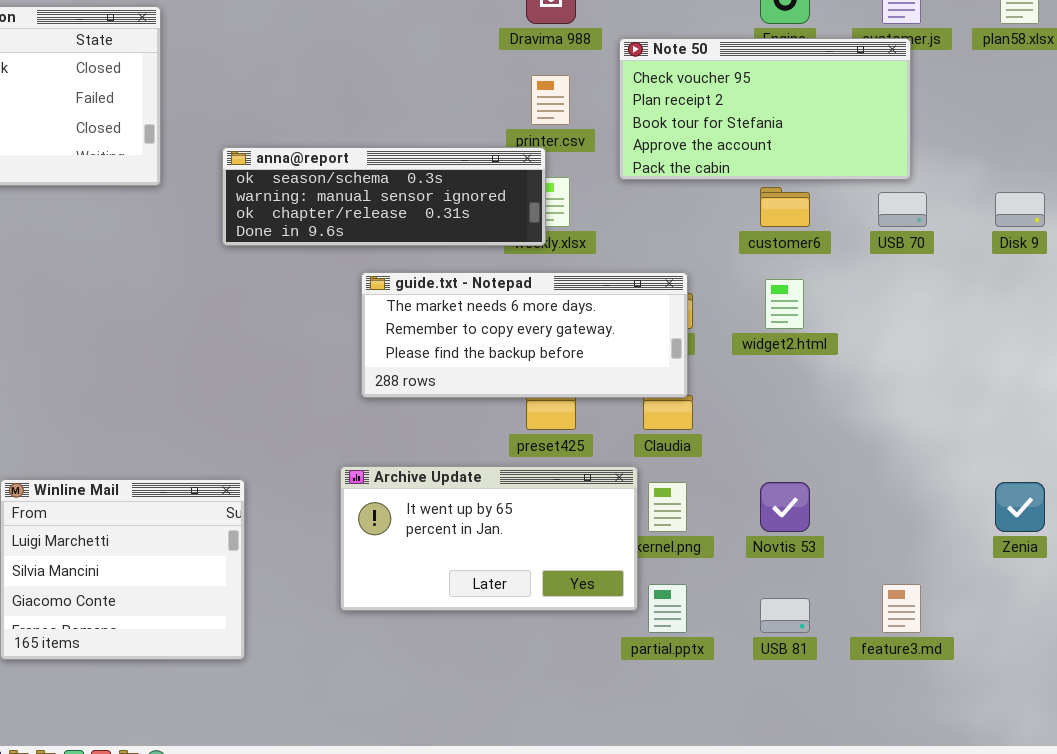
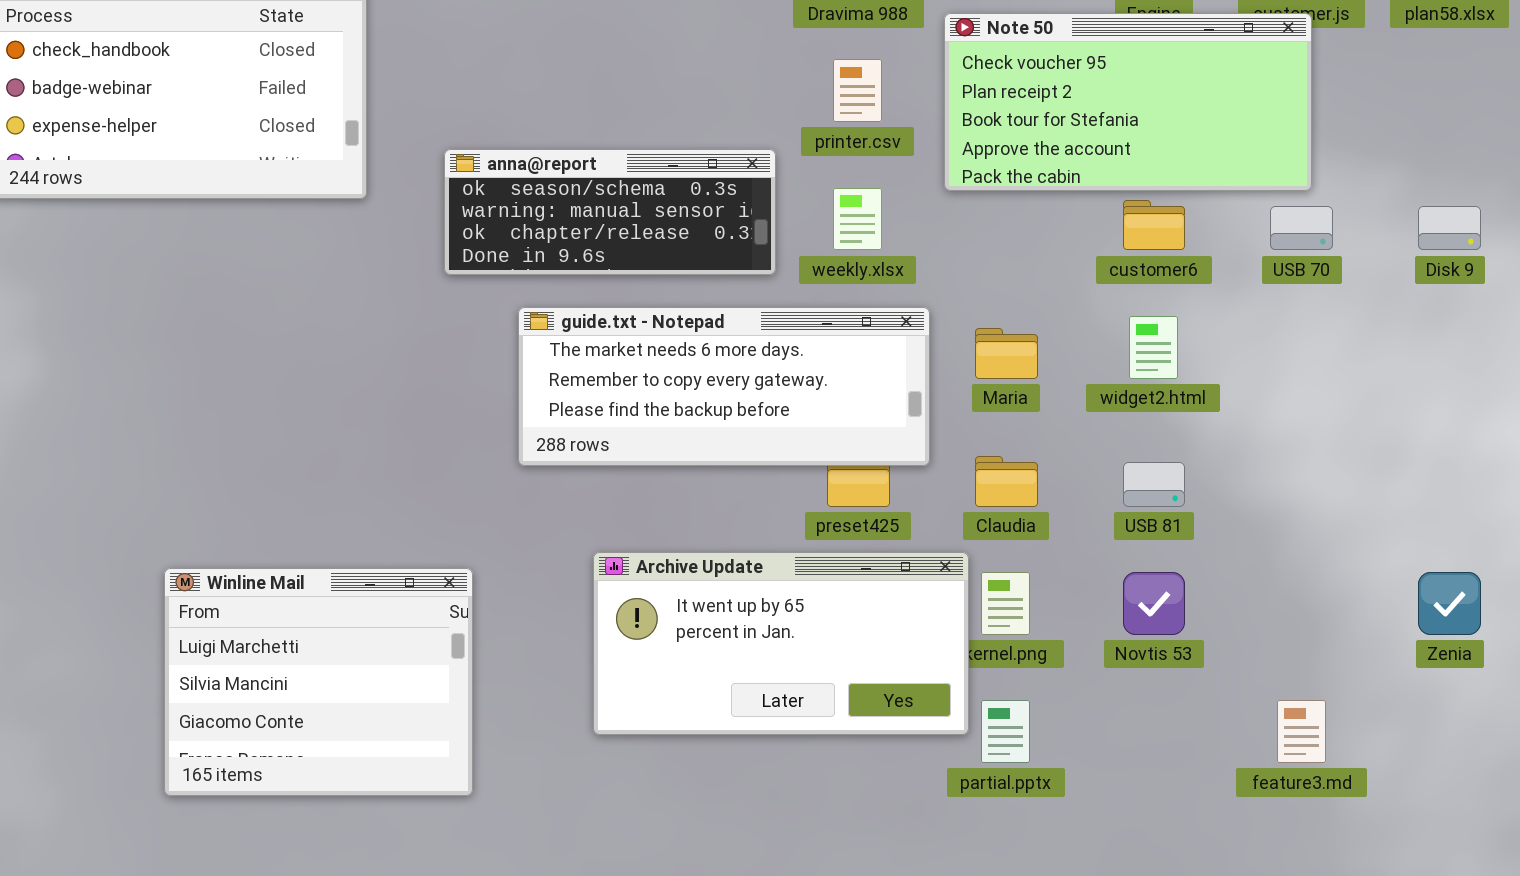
anna@report: [222,147,546,246] -> [444,149,776,275], resized
guide.txt - Notepad: [361,272,688,398] -> [518,307,930,466], moved
USB 81: [760,598,810,633] -> [1123,462,1185,507], moved

